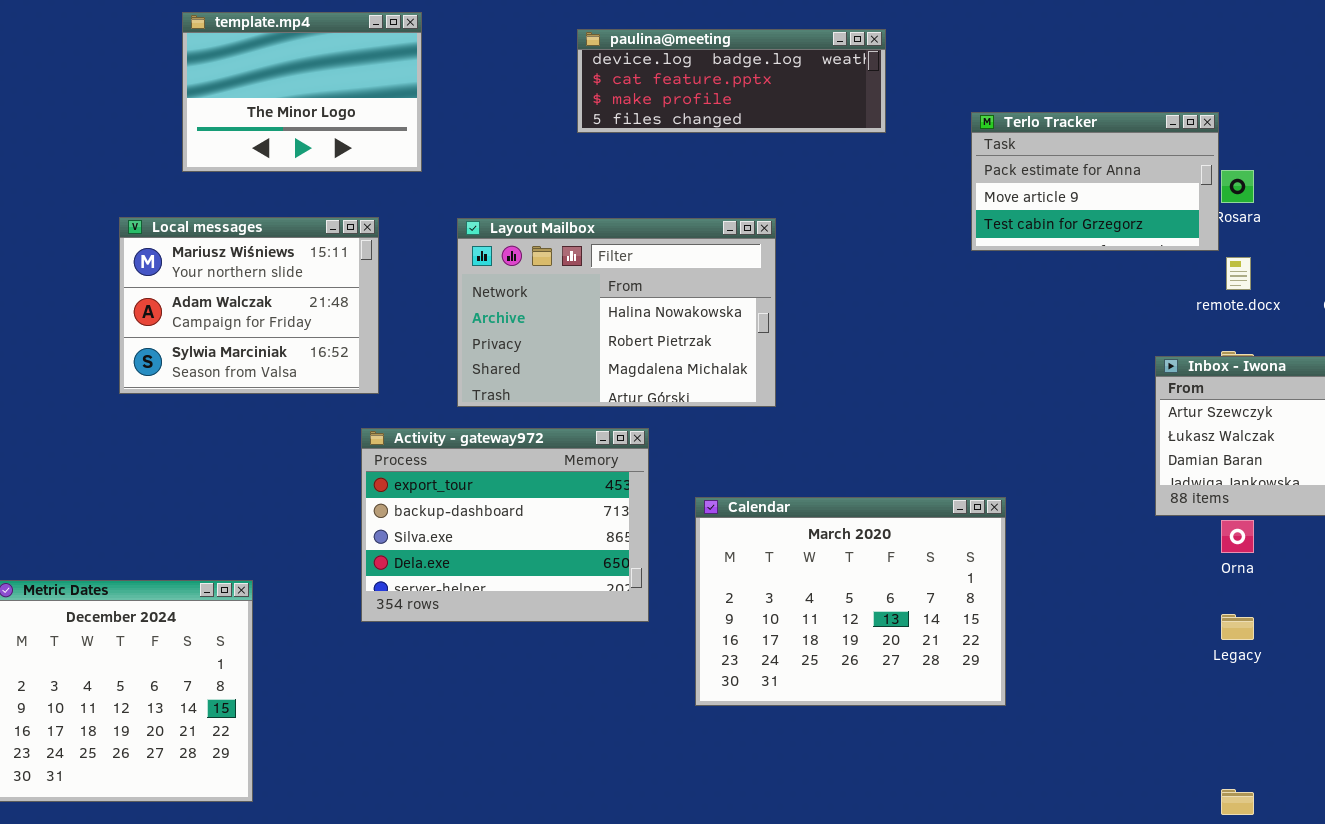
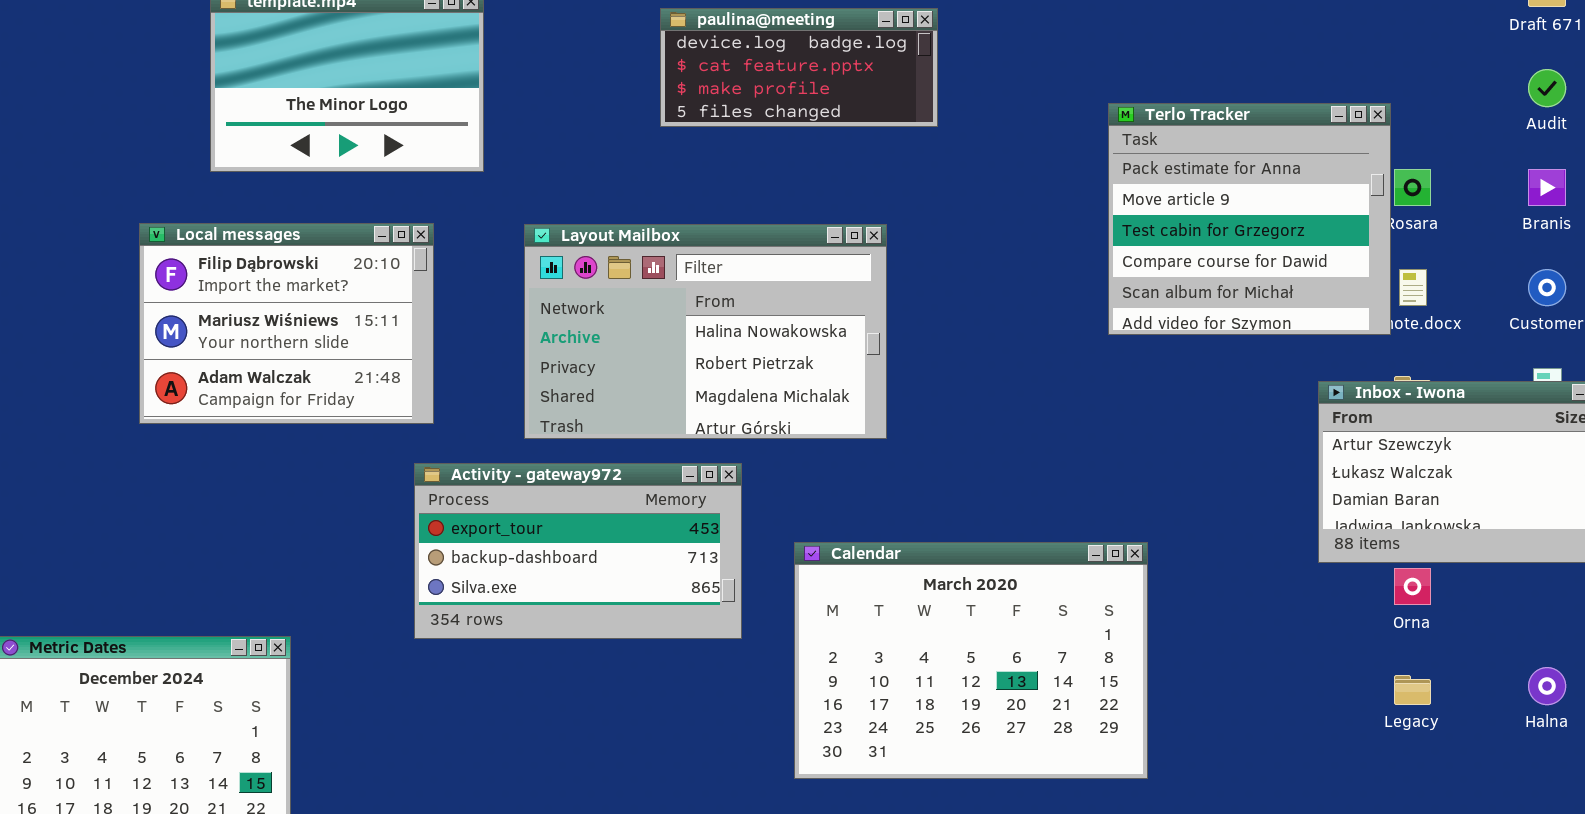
paulina@meeting: [577,29,886,133] -> [660,8,938,127], resized
Terlo Tracker: [971,112,1219,251] -> [1108,103,1391,335], resized
Local messages: [119,217,379,394] -> [139,223,434,424], scrolled up 1 row
Activity - gateway972: [361,428,649,622] -> [414,463,742,639], resized

